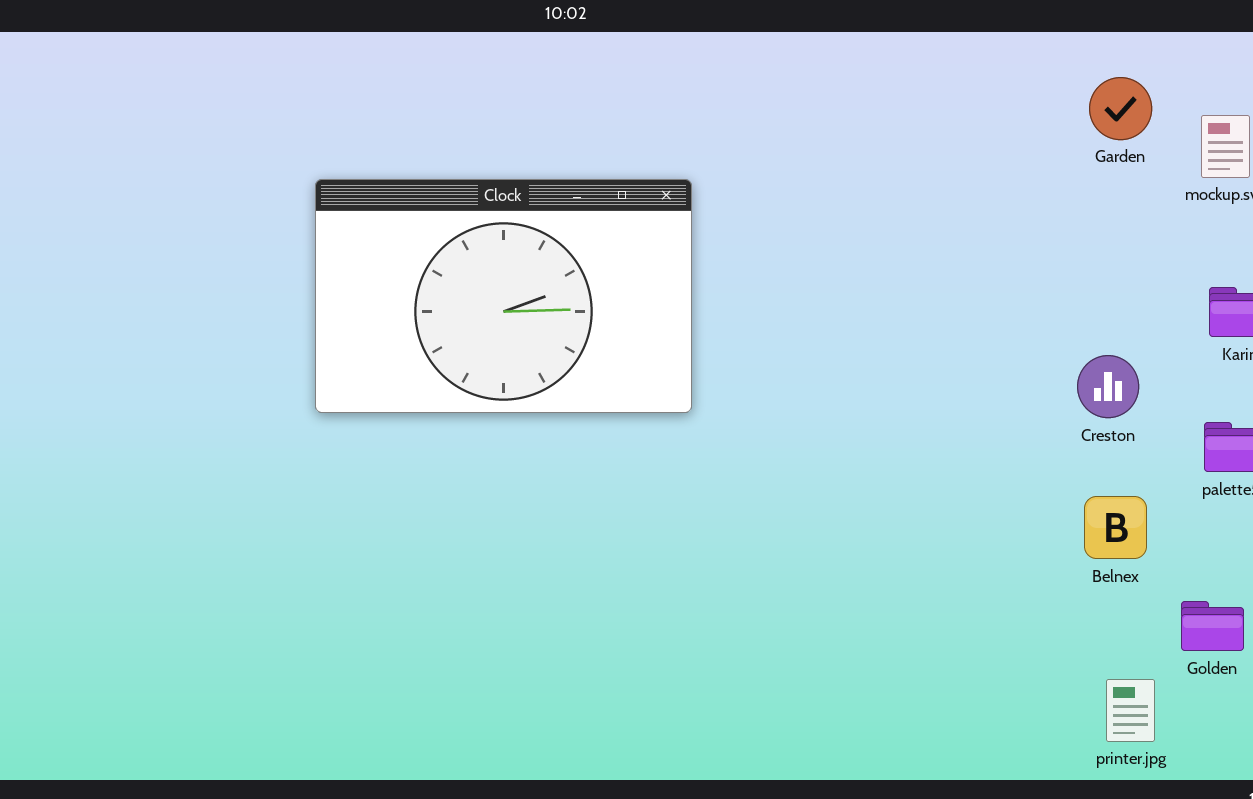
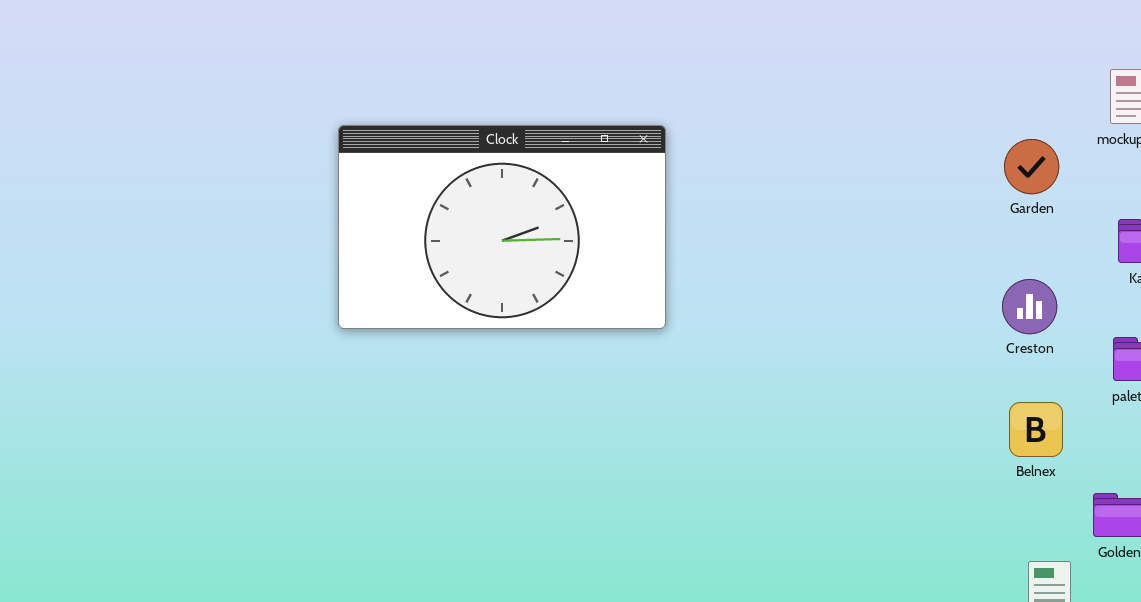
Garden: [1089,77,1152,140] -> [1004,139,1059,194], moved

